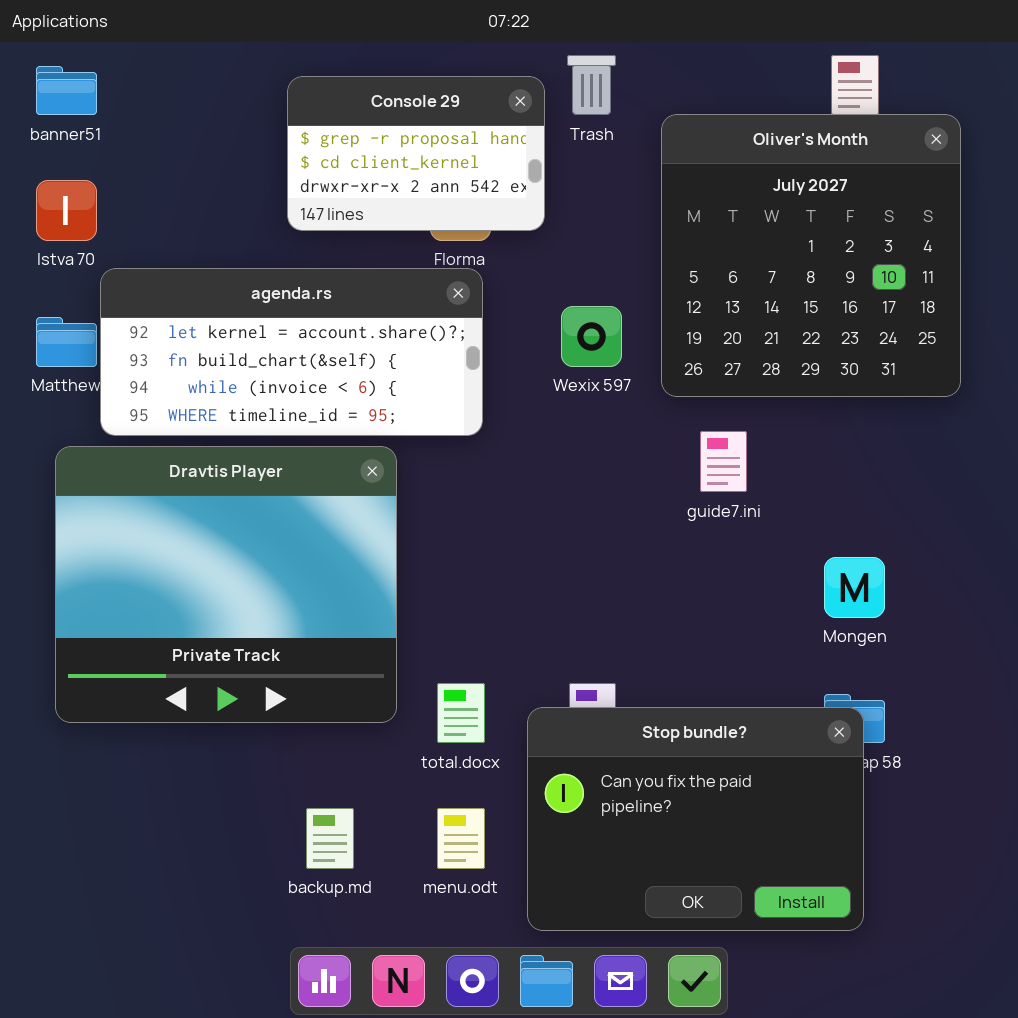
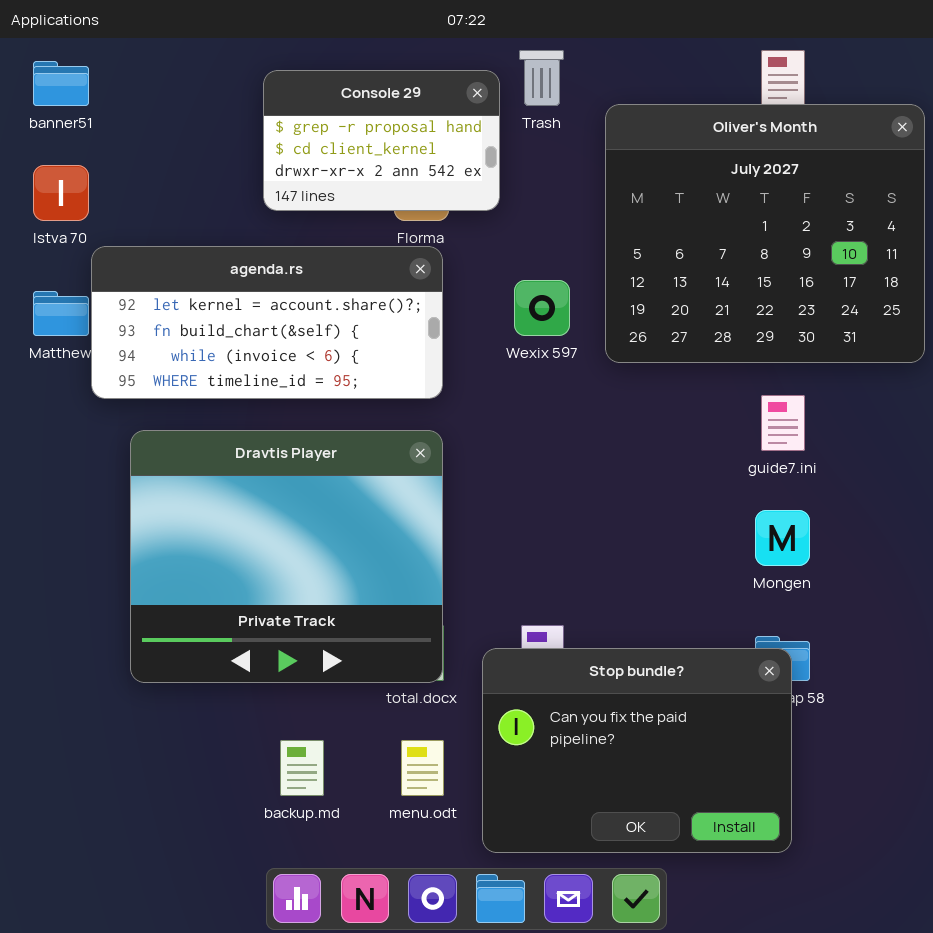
Oliver's Month: [661,114,961,397] -> [605,104,925,363], resized
guide7.ini: [700,431,747,492] -> [761,395,805,451], moved
Dravtis Player: [55,446,397,723] -> [130,430,443,683], moved

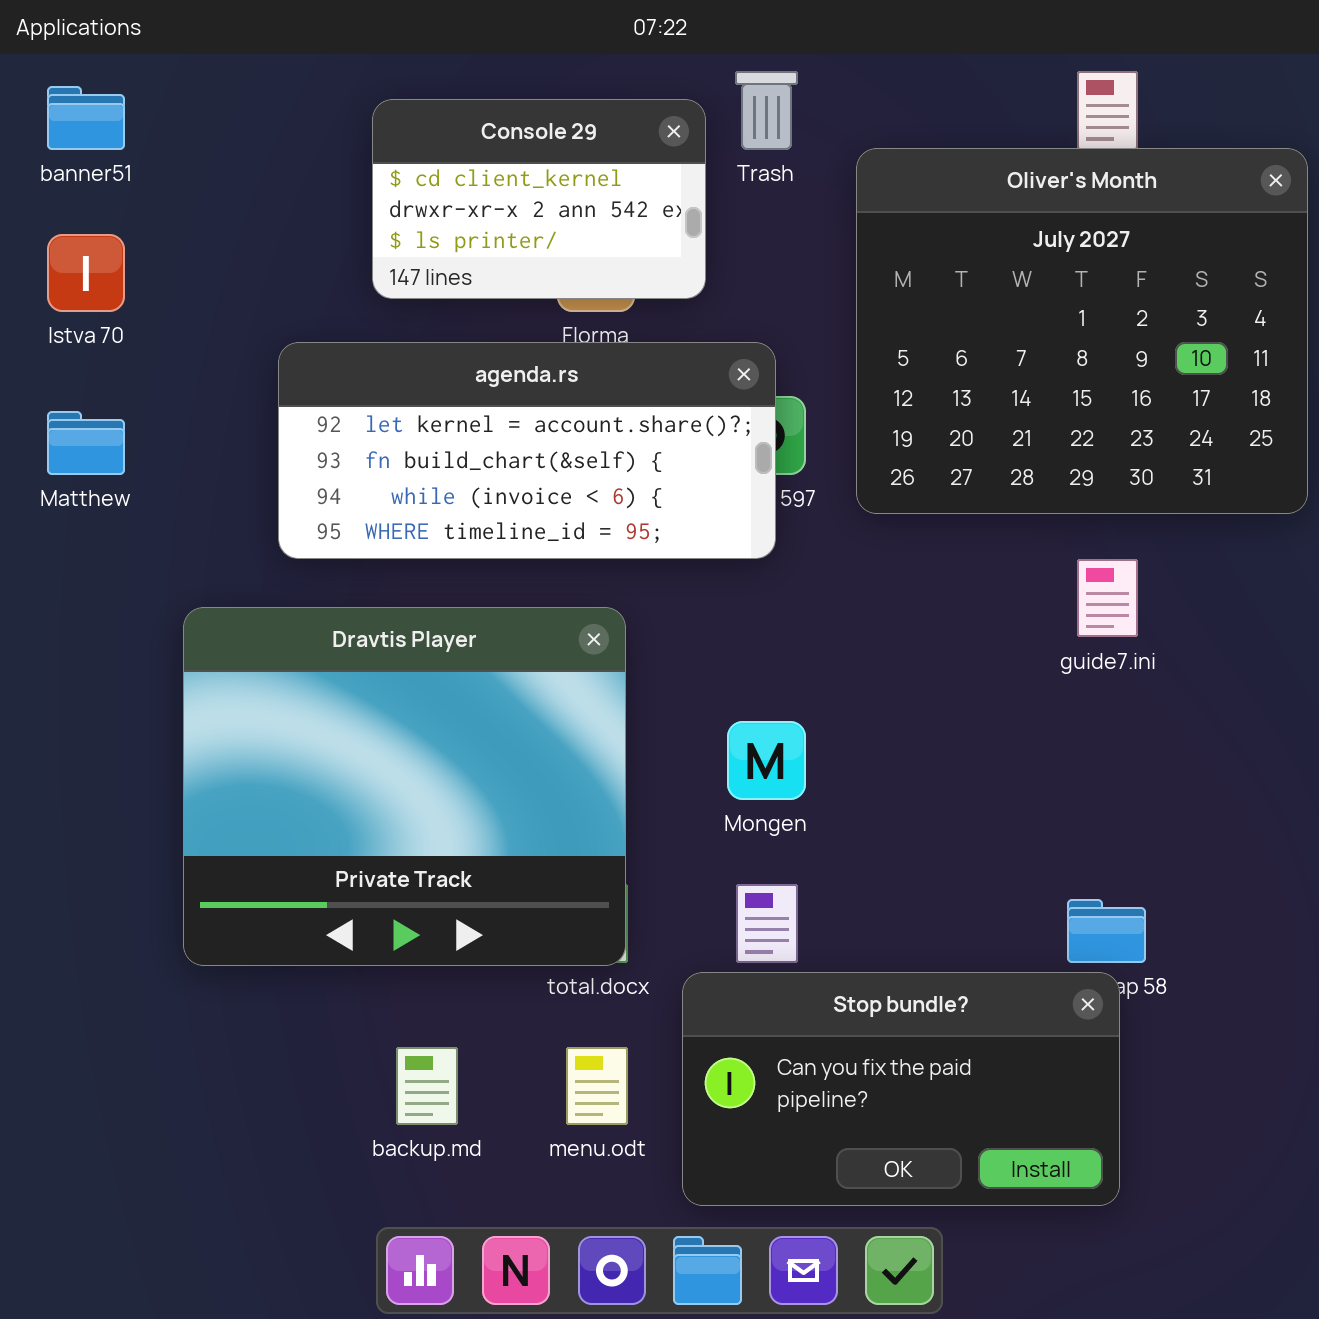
Console 29: [263,70,500,211] -> [372,99,706,299], scrolled down 1 row
agenda.rs: [91,246,443,399] -> [278,342,776,559], moved
Mongen: [755,510,810,566] -> [727,721,806,800], moved
Stop bundle?: [482,648,792,853] -> [682,972,1120,1206], resized

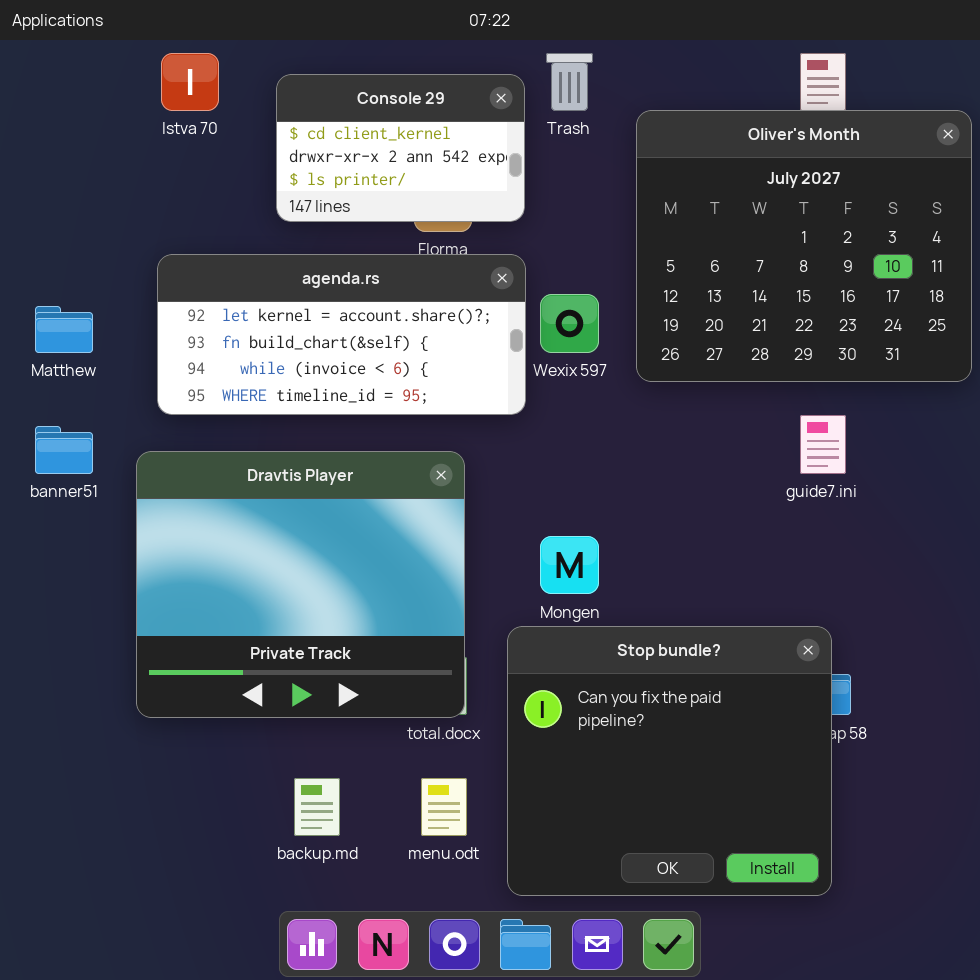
banner51: [47,86,125,150] -> [35,426,93,474], moved
Istva 70: [47,234,125,312] -> [161,53,219,111], moved
agenda.rs: [278,342,776,559] -> [157,254,526,415], moved
Stop bundle?: [682,972,1120,1206] -> [507,626,832,896], resized

